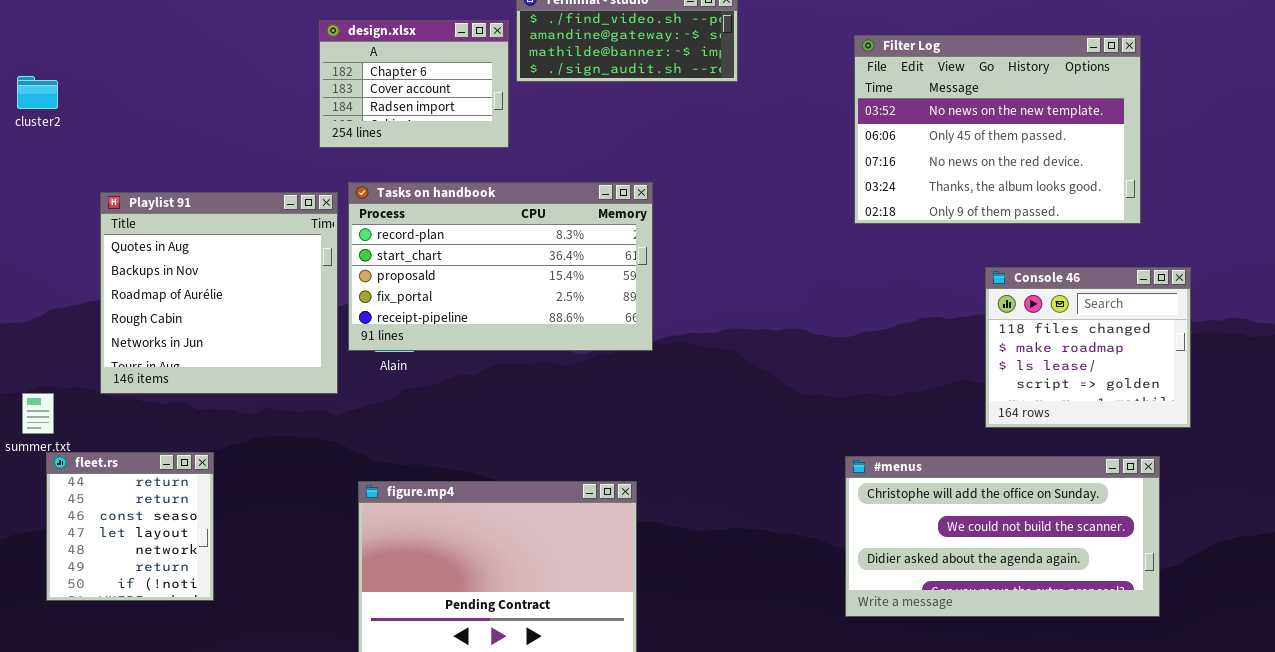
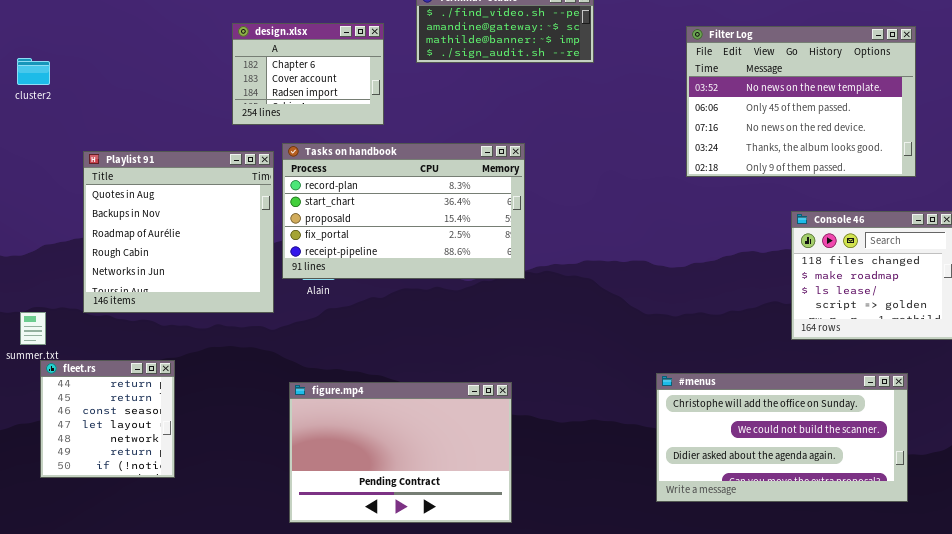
design.xlsx: [319,20,509,148] -> [232,23,384,125], moved
#menus: [845,456,1160,617] -> [656,373,908,502], moved

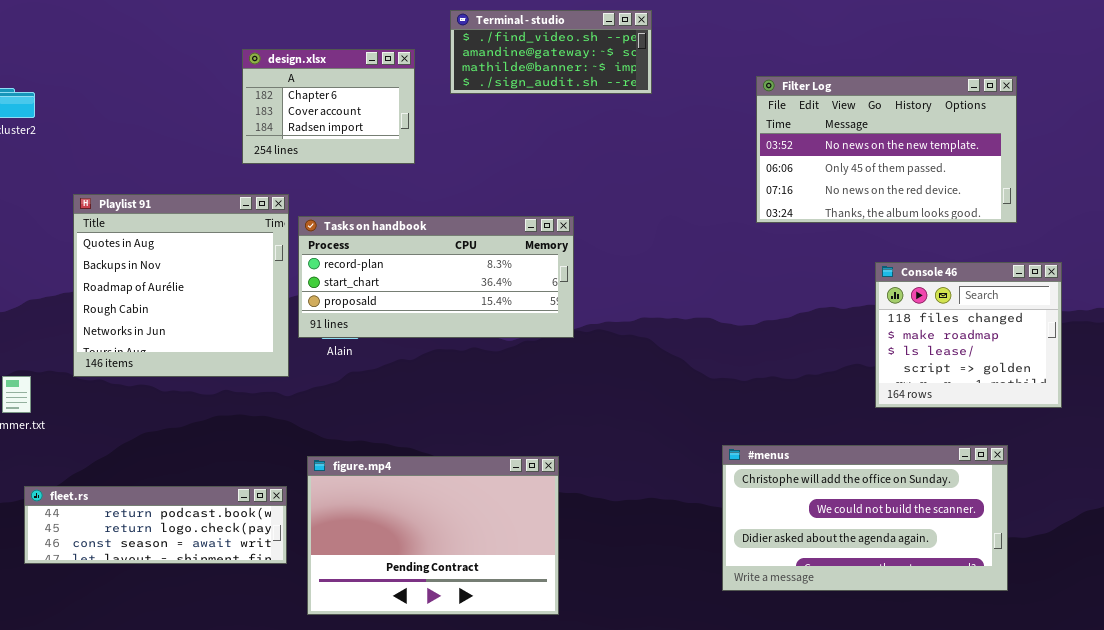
Filter Log: [686,26,916,177] -> [756,76,1017,223], resized
Tasks on handbook: [282,143,525,279] -> [298,216,574,338], resized
fleet.rs: [40,360,175,478] -> [24,486,287,564], resized

